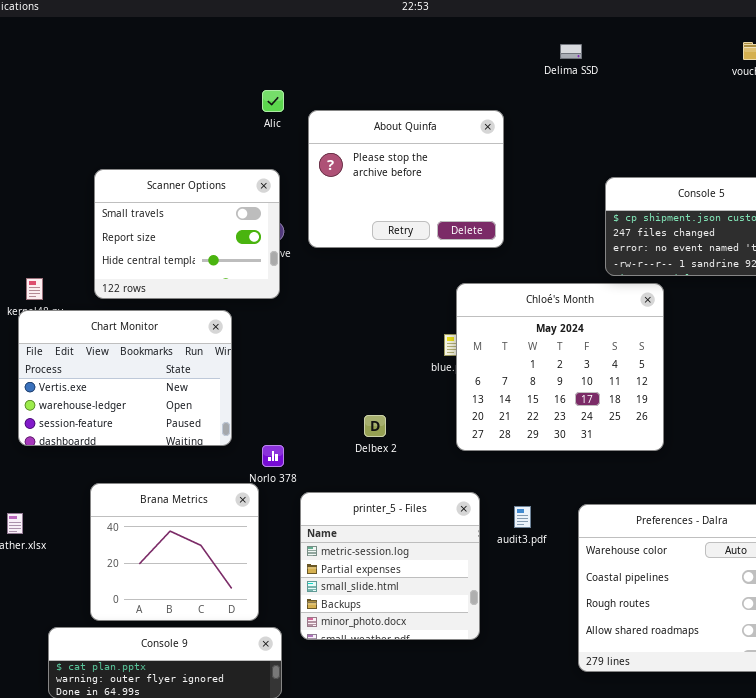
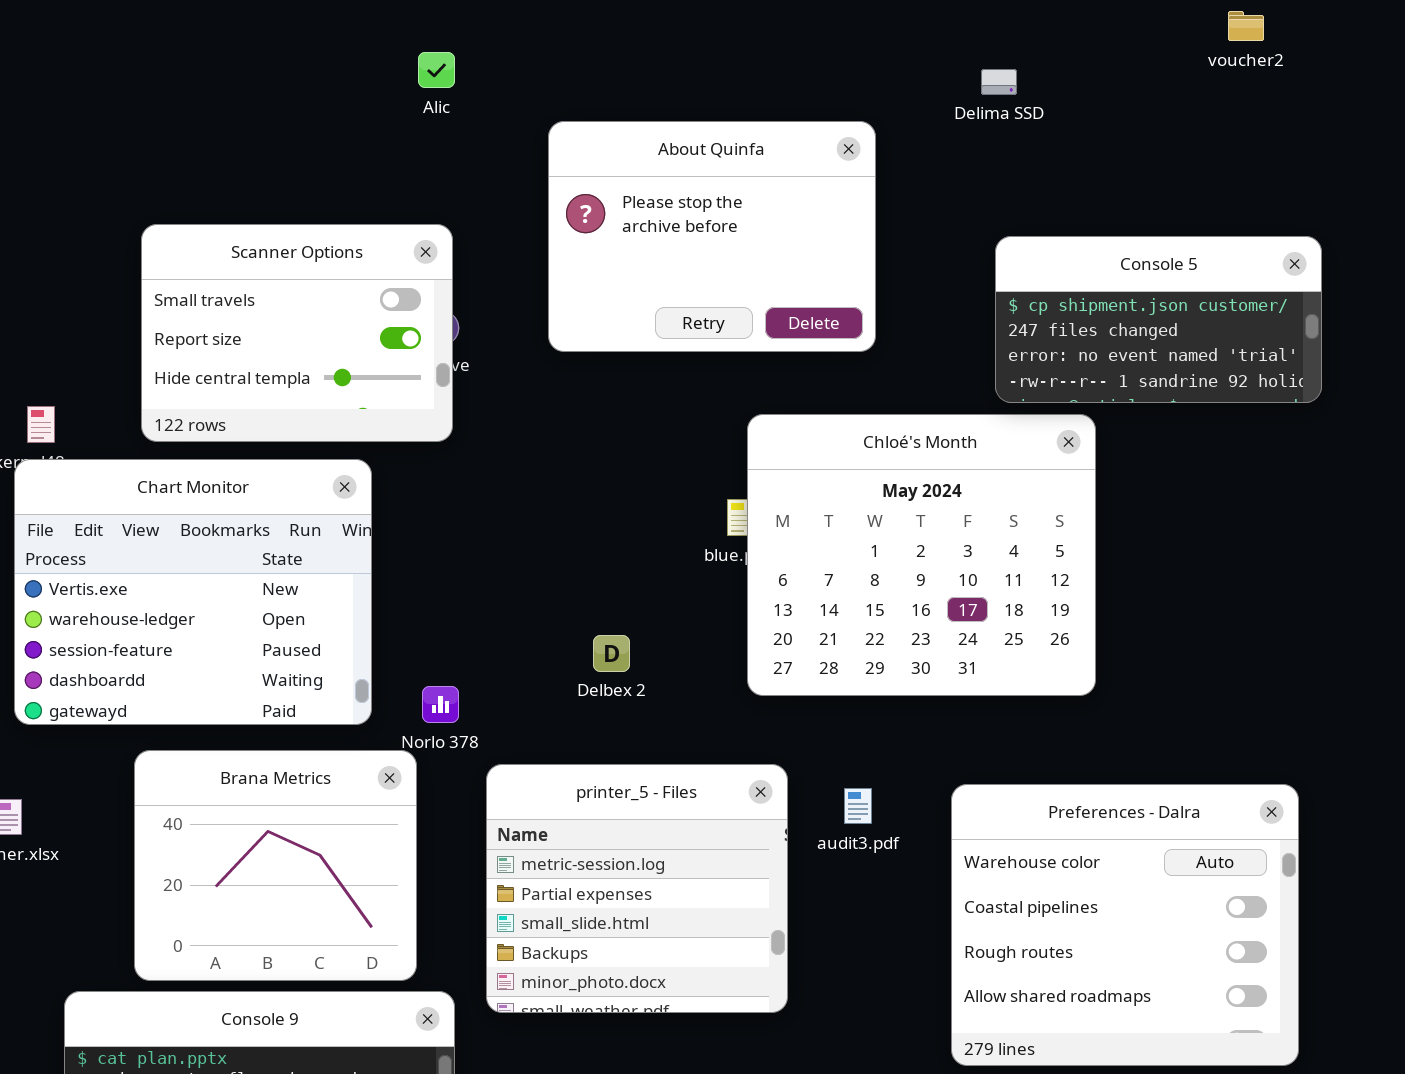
Delima SSD: [560,44,582,59] -> [981,69,1017,95], moved
Alic: [262,90,284,112] -> [418,52,455,88], moved
About Quinfa: [308,110,504,248] -> [548,121,876,352], moved
Chart Monitor: [18,310,232,446] -> [14,459,372,725], resized

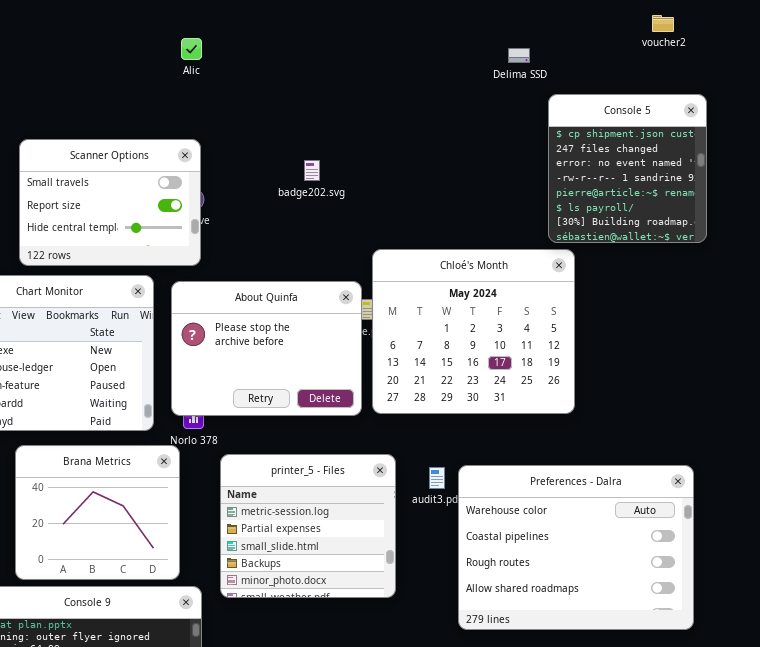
About Quinfa: [548,121,876,352] -> [171,281,362,416], moved
Console 5: [995,236,1322,403] -> [548,94,707,243], resized
Preferences - Dalra: [951,784,1299,1066] -> [458,465,694,630], resized

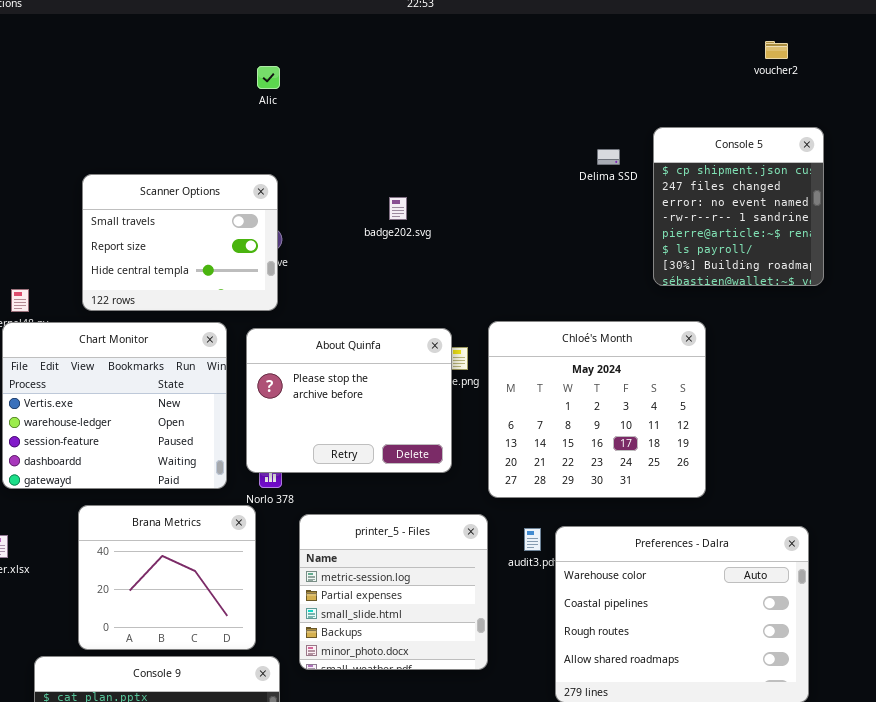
Delima SSD: [508,48,530,63] -> [597,149,620,165], moved
Chloé's Month: [372,249,575,414] -> [488,321,706,498], moved

